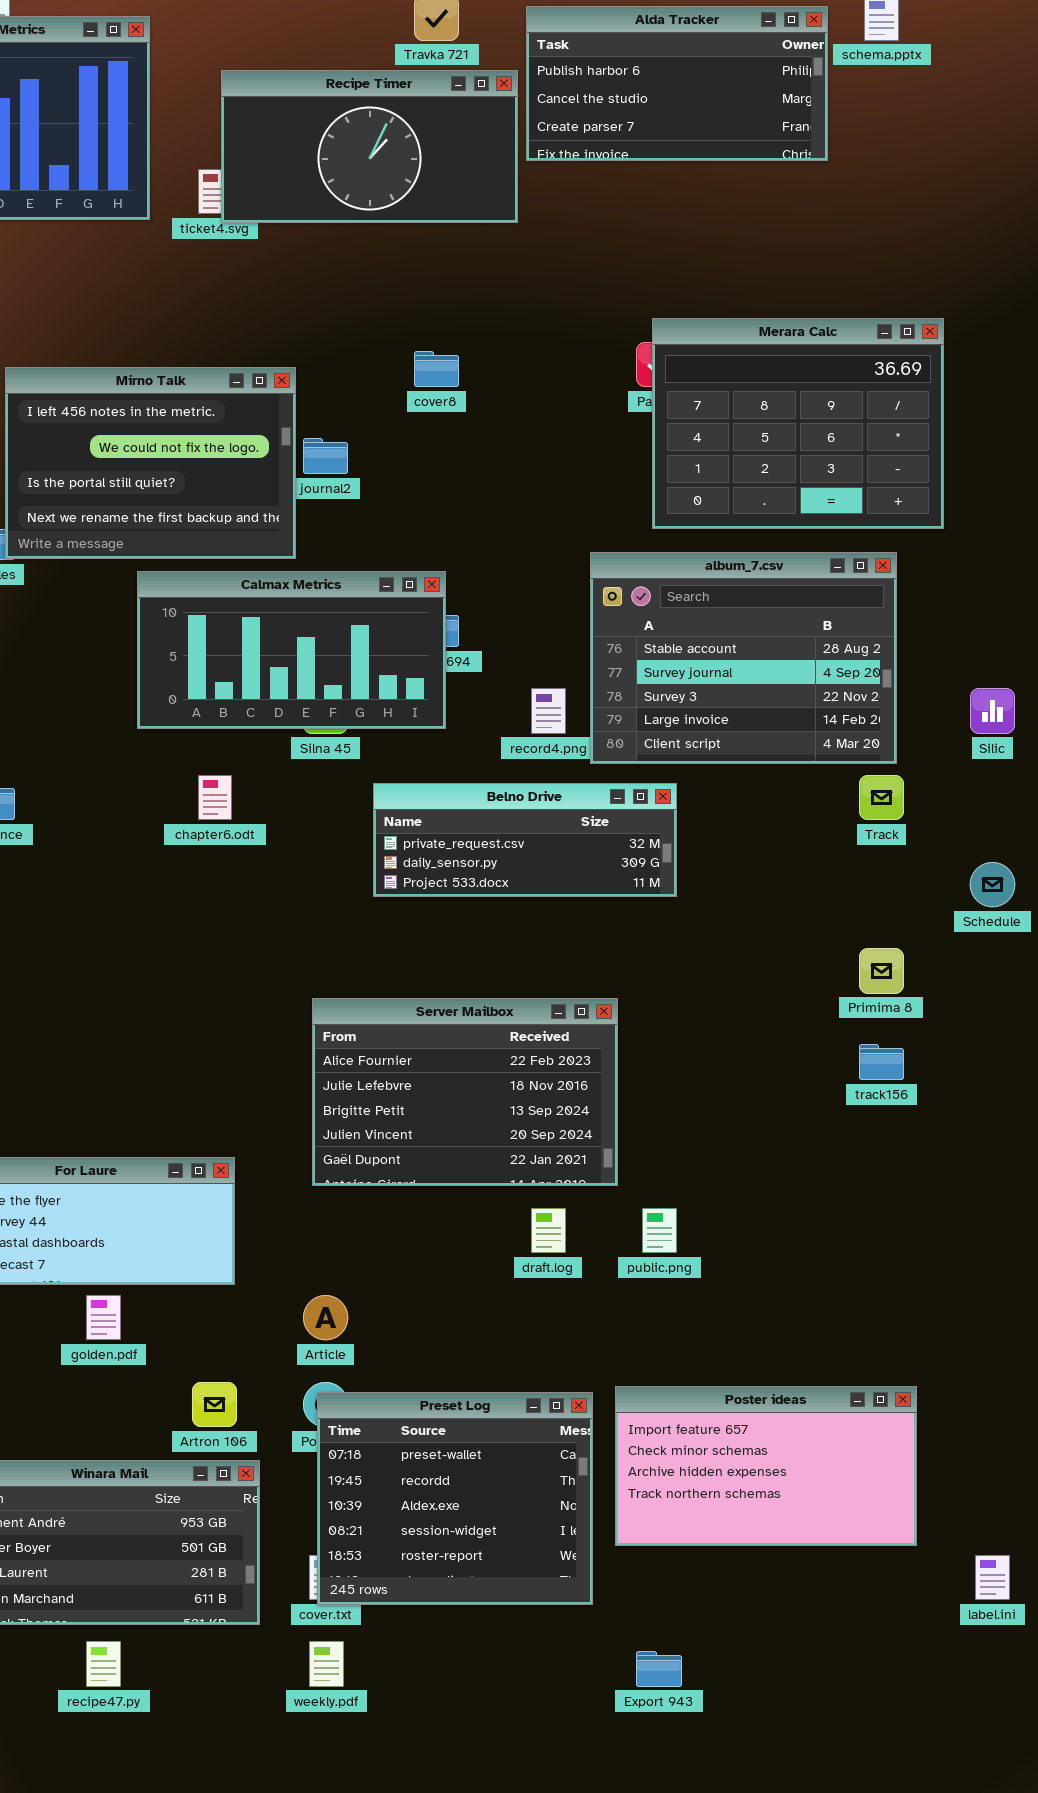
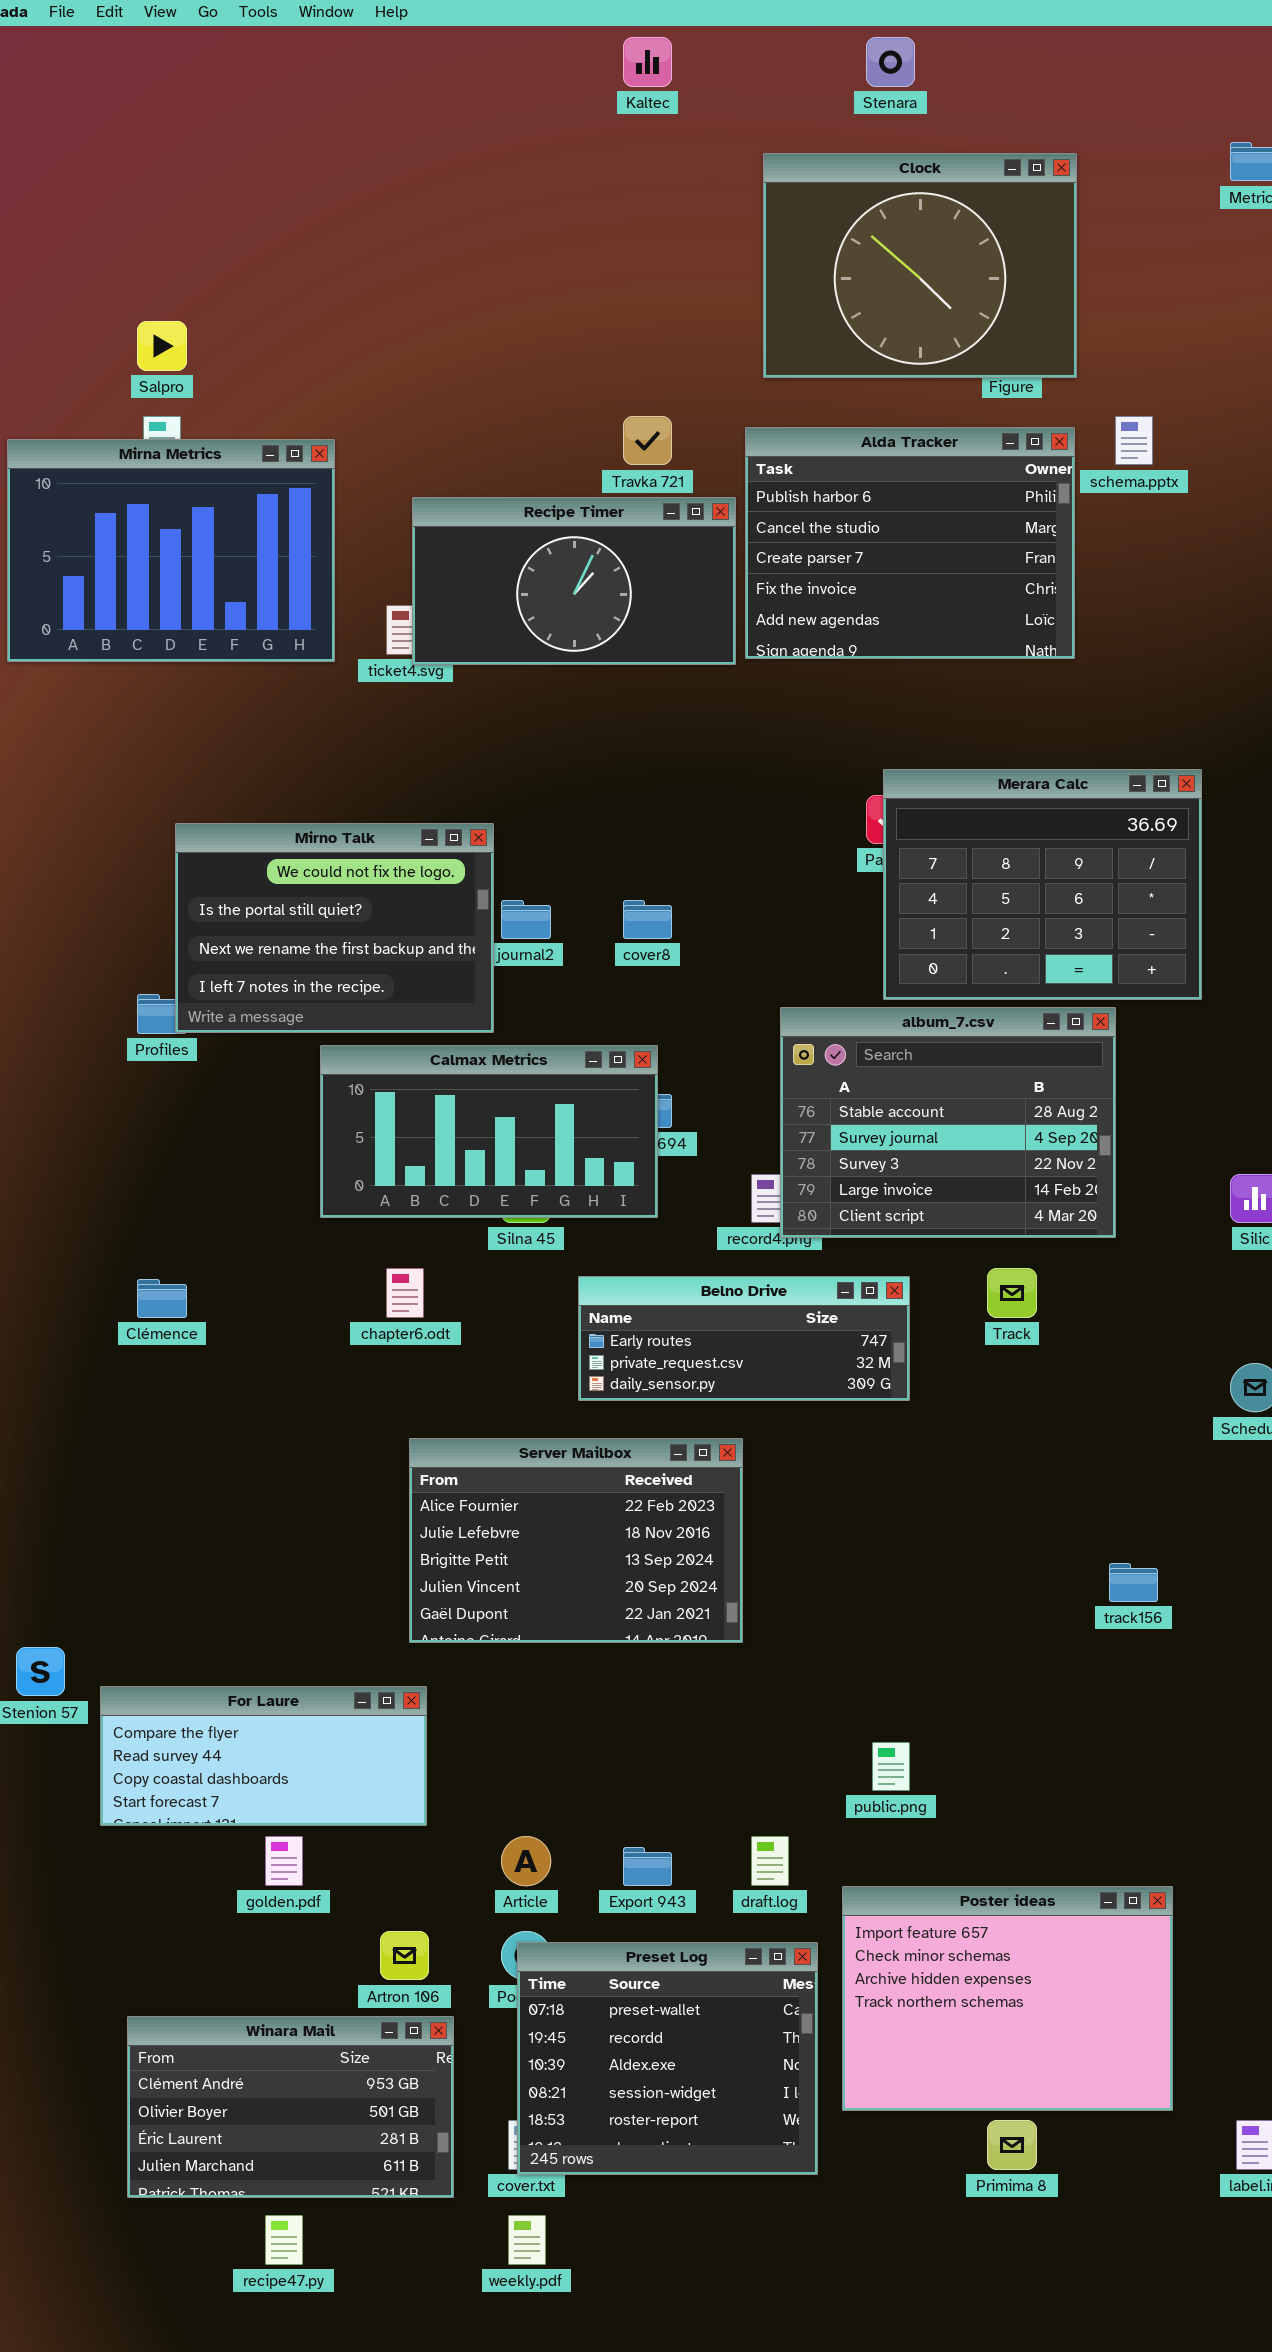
Alda Tracker: [526,6,828,161] -> [745,427,1075,659], resized
cover8: [414,351,459,387] -> [623,900,672,939], moved
Mirno Talk: [5,367,296,559] -> [175,823,494,1033], scrolled down 1 row
album_7.csv: [590,552,897,764] -> [780,1007,1116,1238], moved
Track: [859,775,904,820] -> [987,1268,1037,1318], moved
Belno Drive: [373,783,677,897] -> [578,1276,910,1401], scrolled up 1 row
Primima 8: [859,948,904,994] -> [987,2120,1037,2170], moved
Server Mailbox: [312,998,618,1186] -> [409,1438,743,1643], moved
draft.log: [531,1208,566,1253] -> [751,1836,789,1886], moved
Poster ideas: [615,1386,917,1546] -> [842,1886,1173,2111], resized
Export 943: [636,1651,682,1687] -> [623,1847,672,1886], moved

